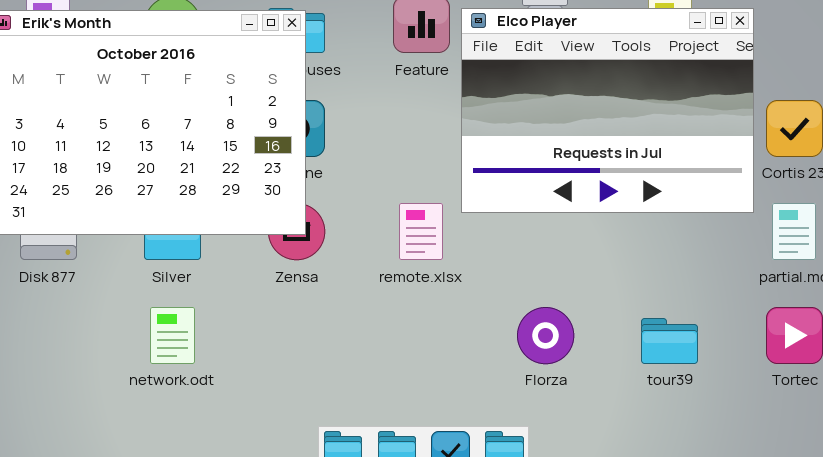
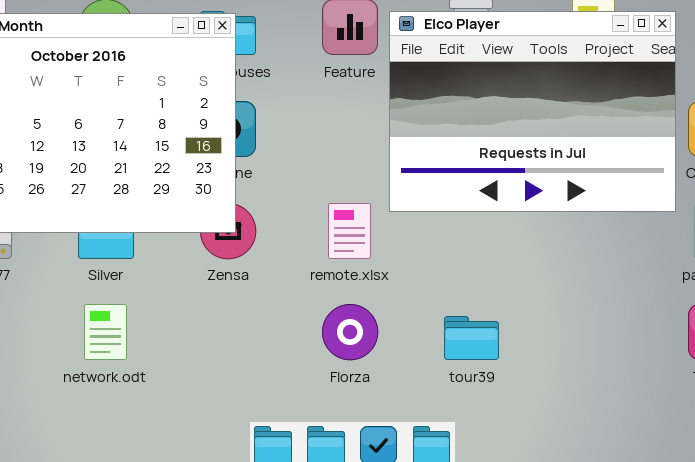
Florza: [517,307,574,364] -> [322,304,378,360], moved
tour39: [641,318,698,364] -> [444,316,499,360], moved

